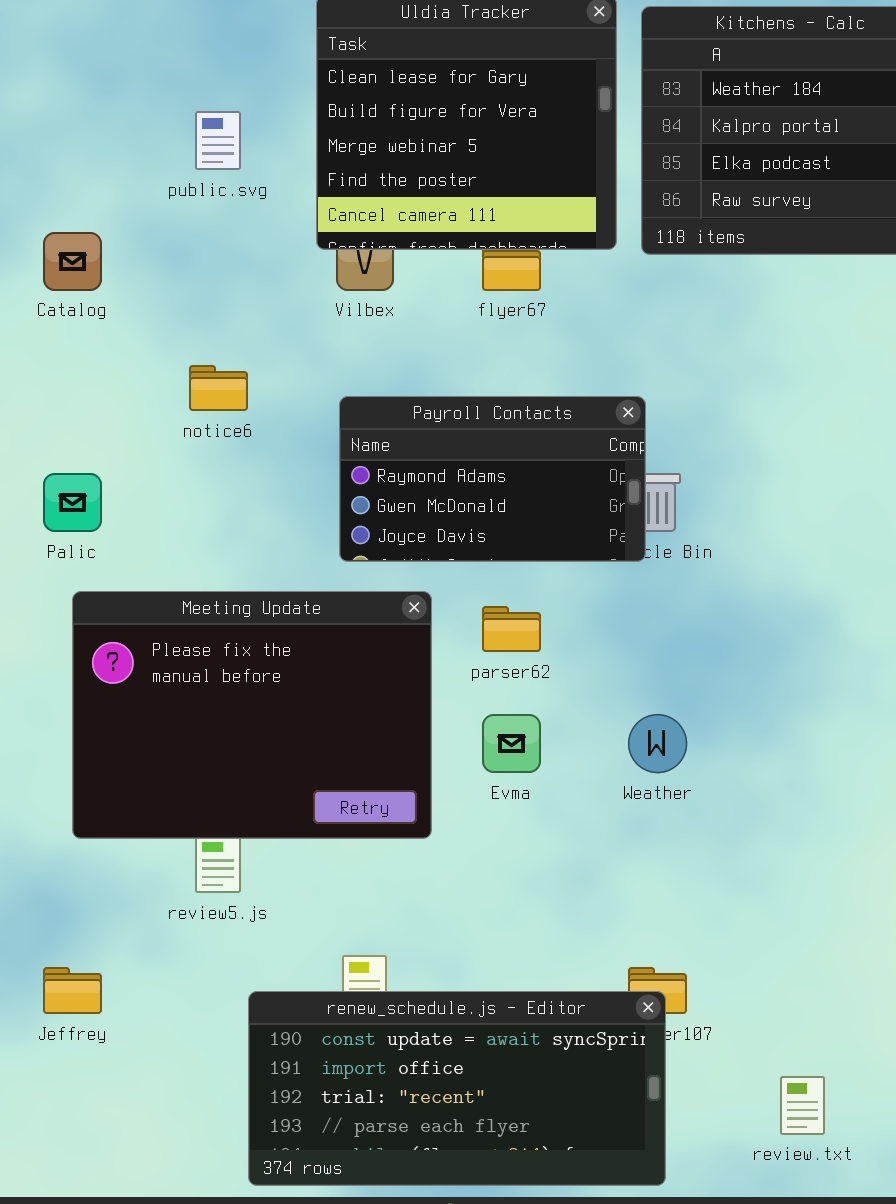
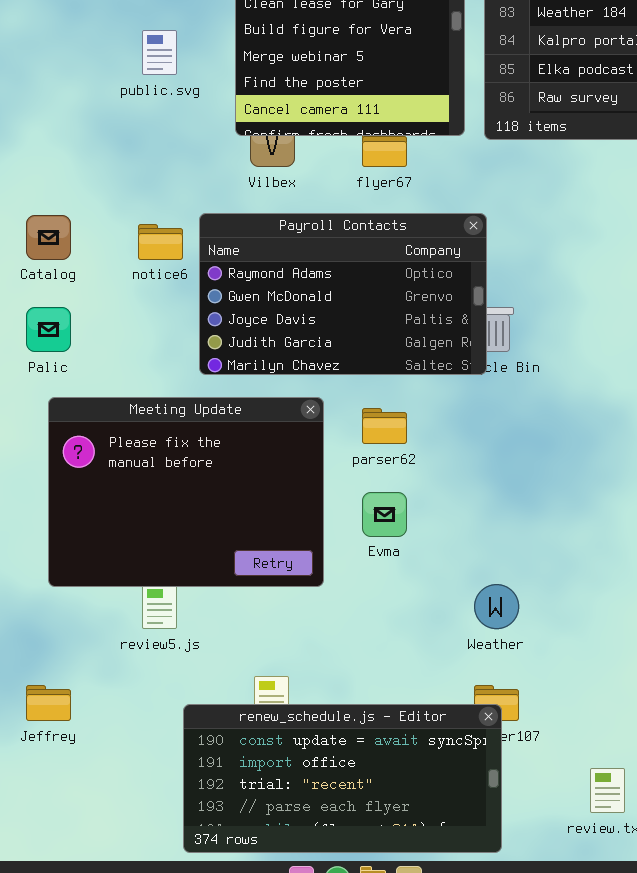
Catalog: [43,232,102,291] -> [26,215,71,260], moved
Payroll Contacts: [339,396,646,562] -> [199,213,487,375], resized
Weather: [628,714,687,773] -> [474,584,519,629], moved

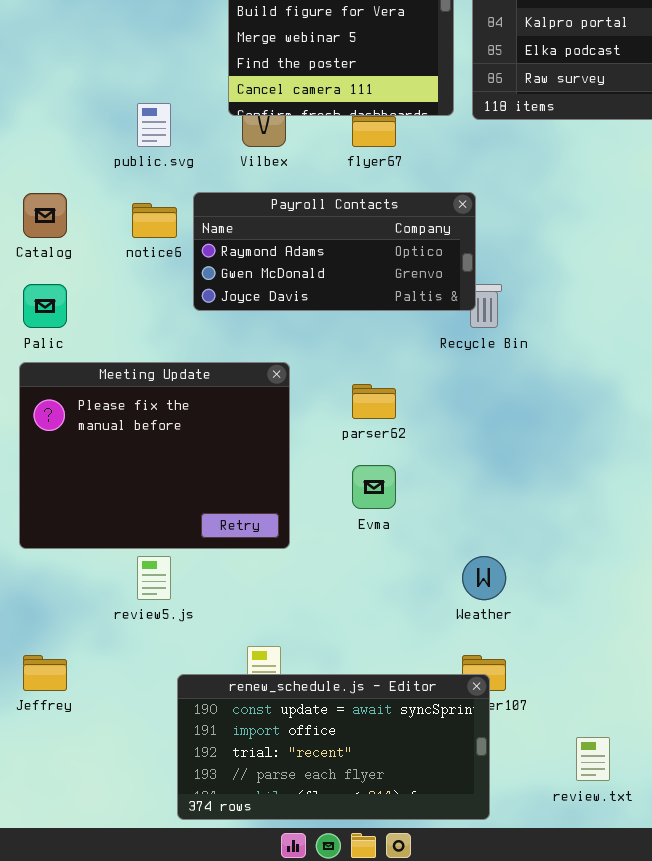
public.svg: [142,30,177,75] -> [137,103,171,147], moved
Payroll Contacts: [199,213,487,375] -> [193,192,476,311], resized
Meeting Update: [48,397,324,587] -> [19,362,290,549], moved

